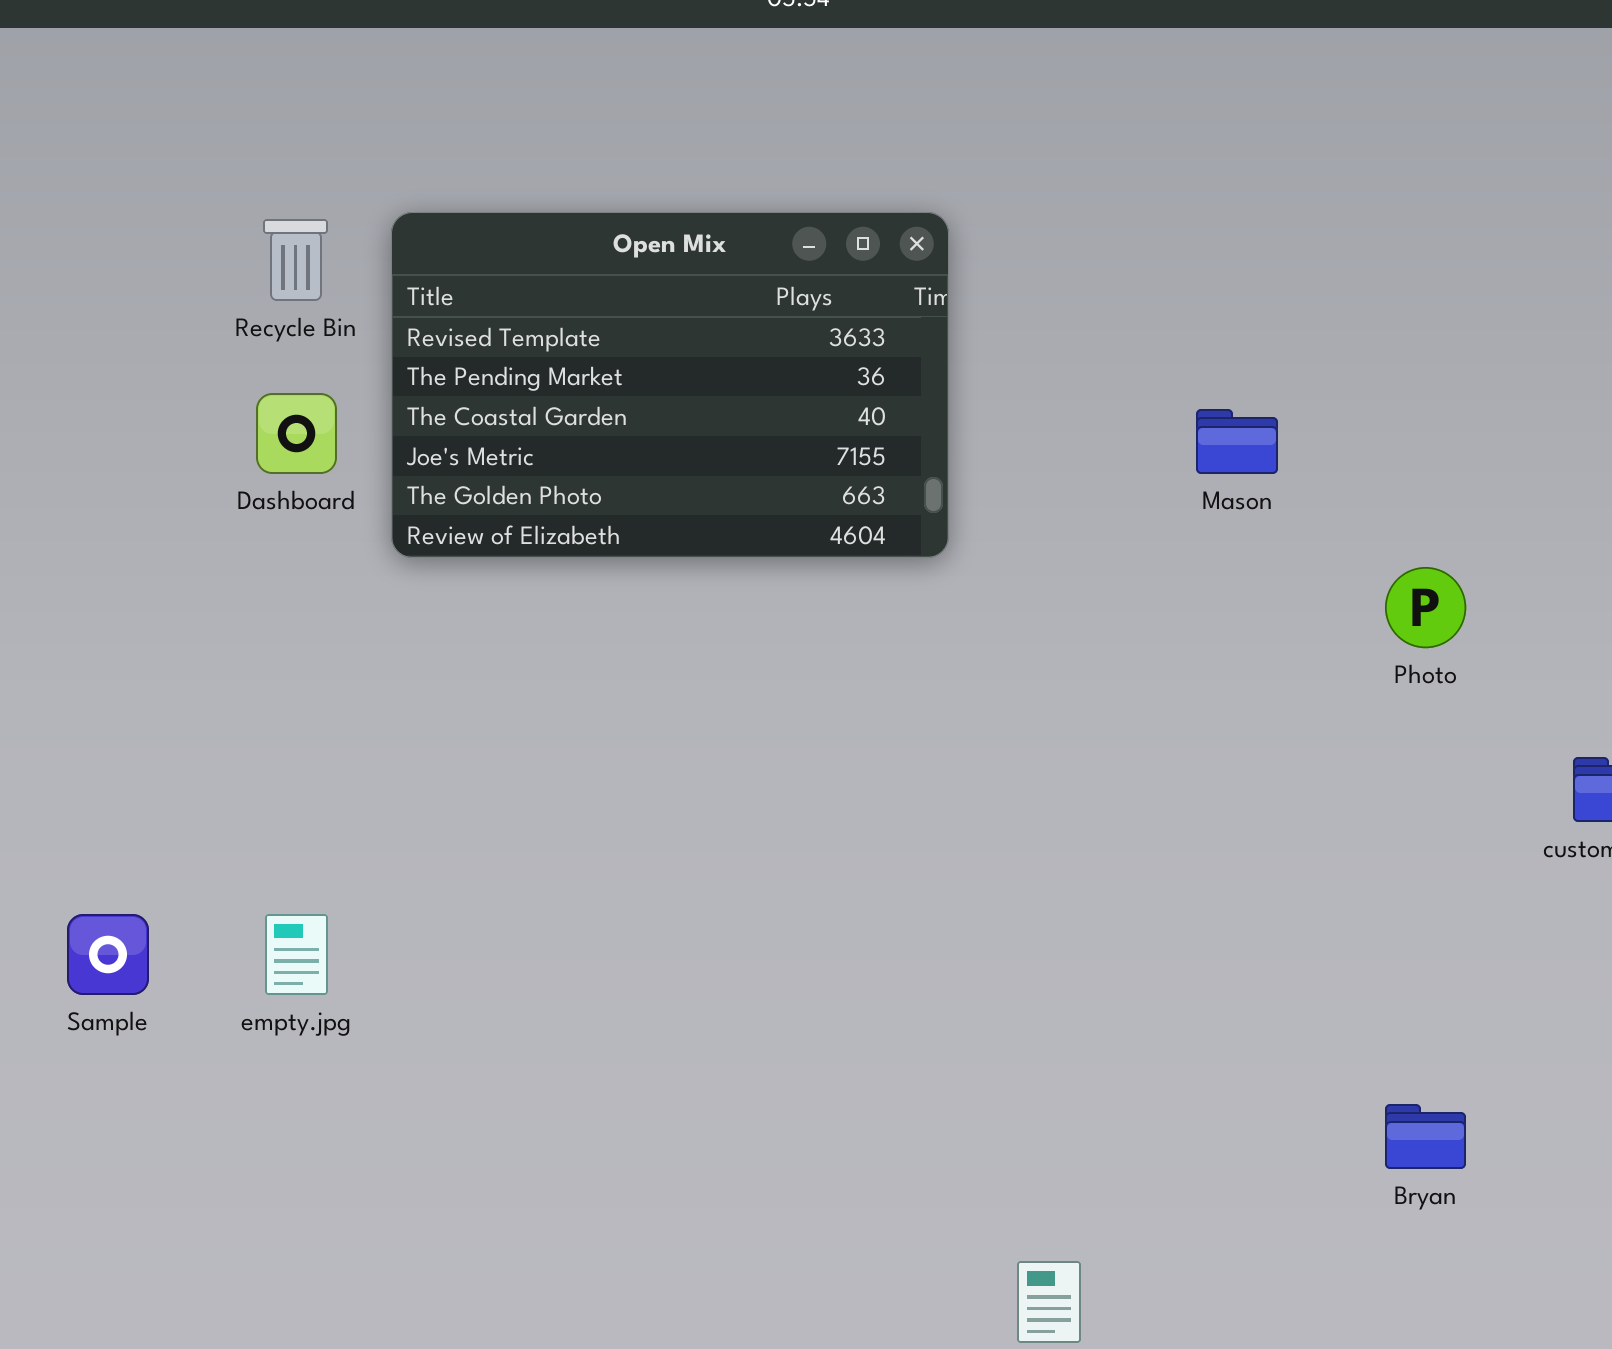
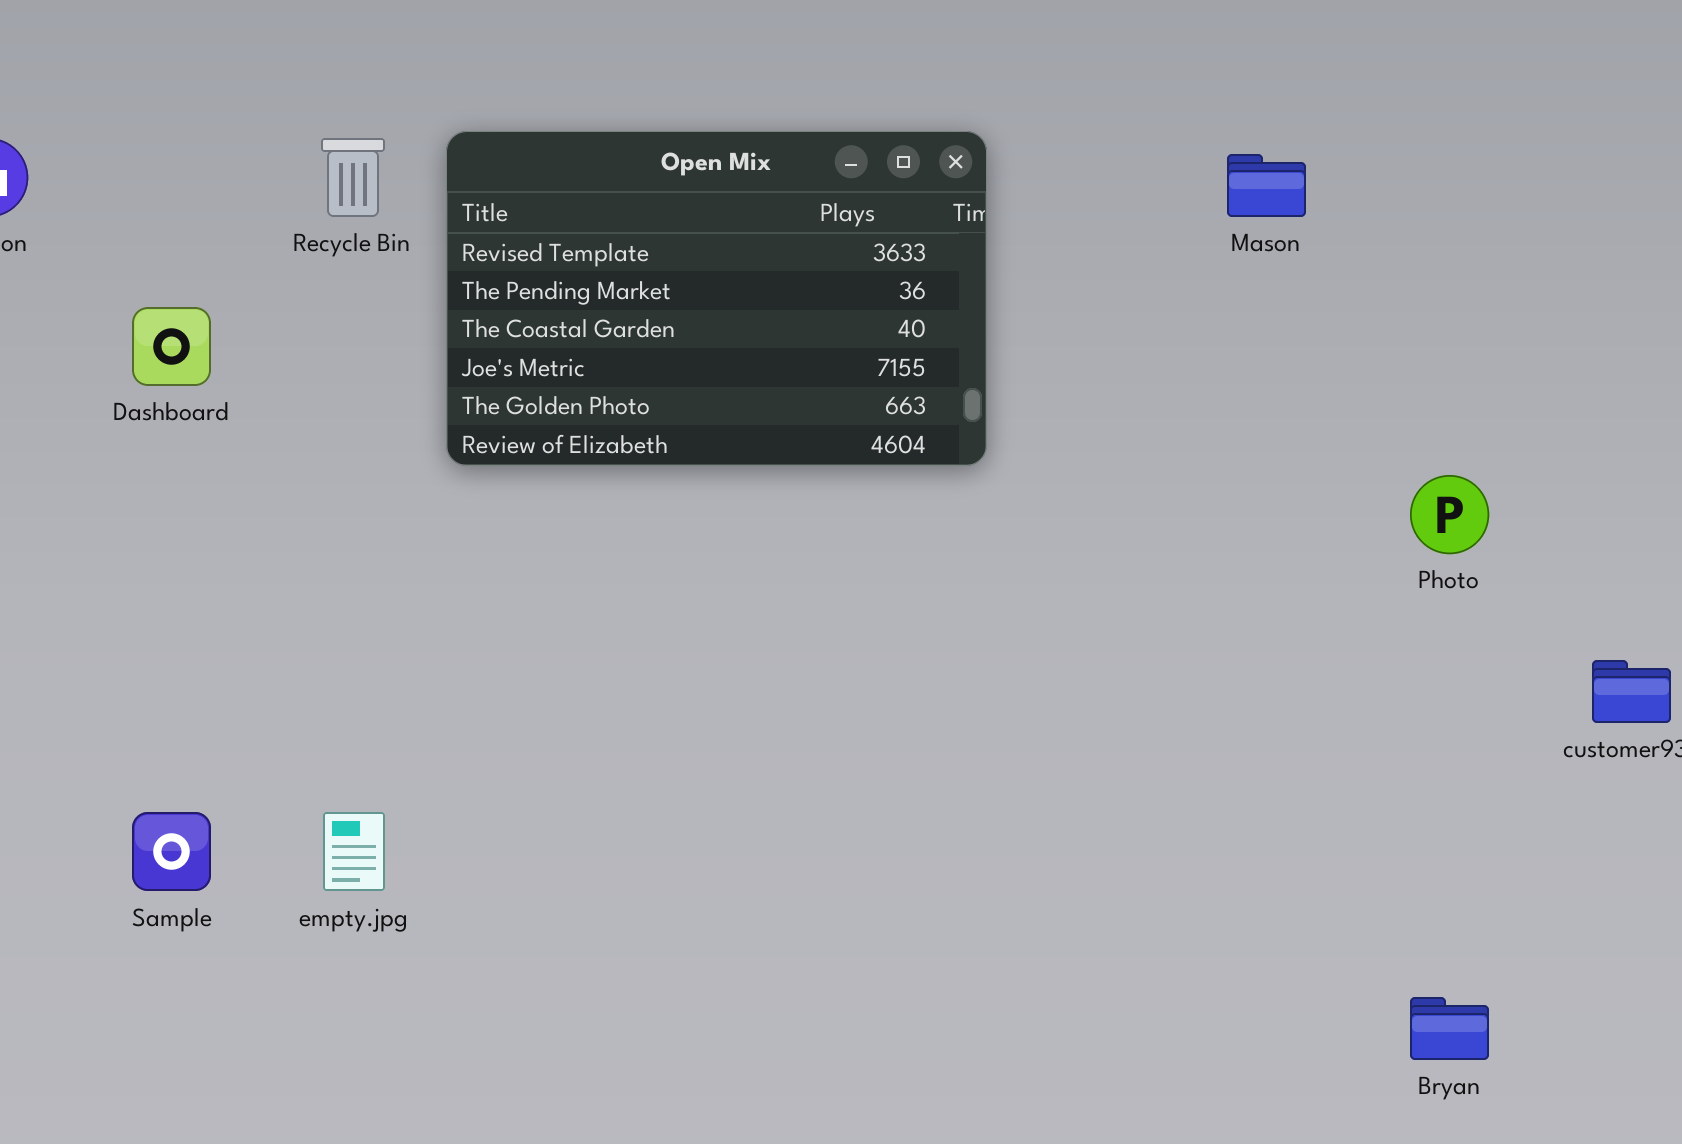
Dashboard: [256,393,337,474] -> [132,307,211,386], moved
Mason: [1196,409,1278,474] -> [1227,154,1306,217], moved

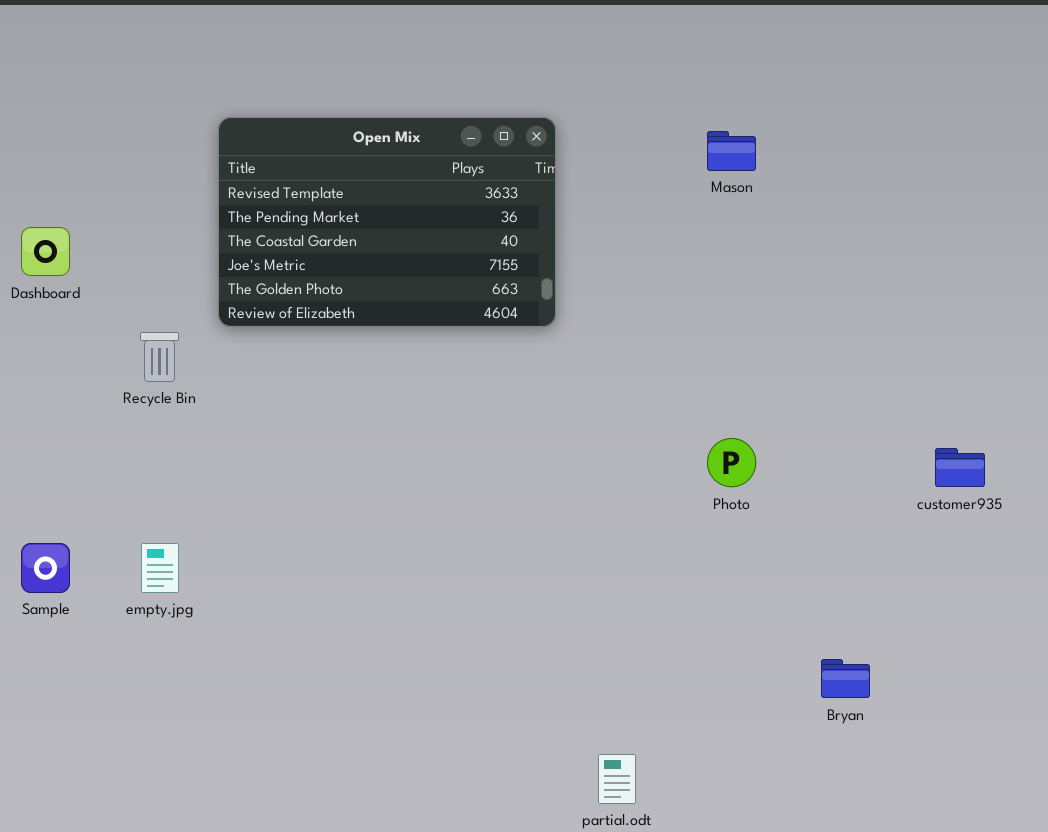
Recycle Bin: [321,138,385,217] -> [140,332,179,382], moved
Photo: [1410,475,1489,554] -> [707,438,756,487], moved

